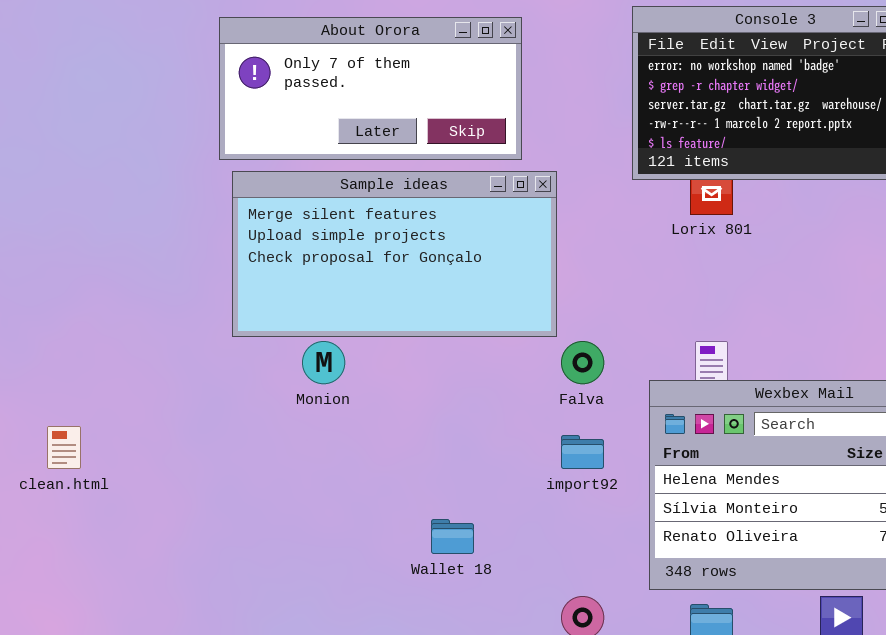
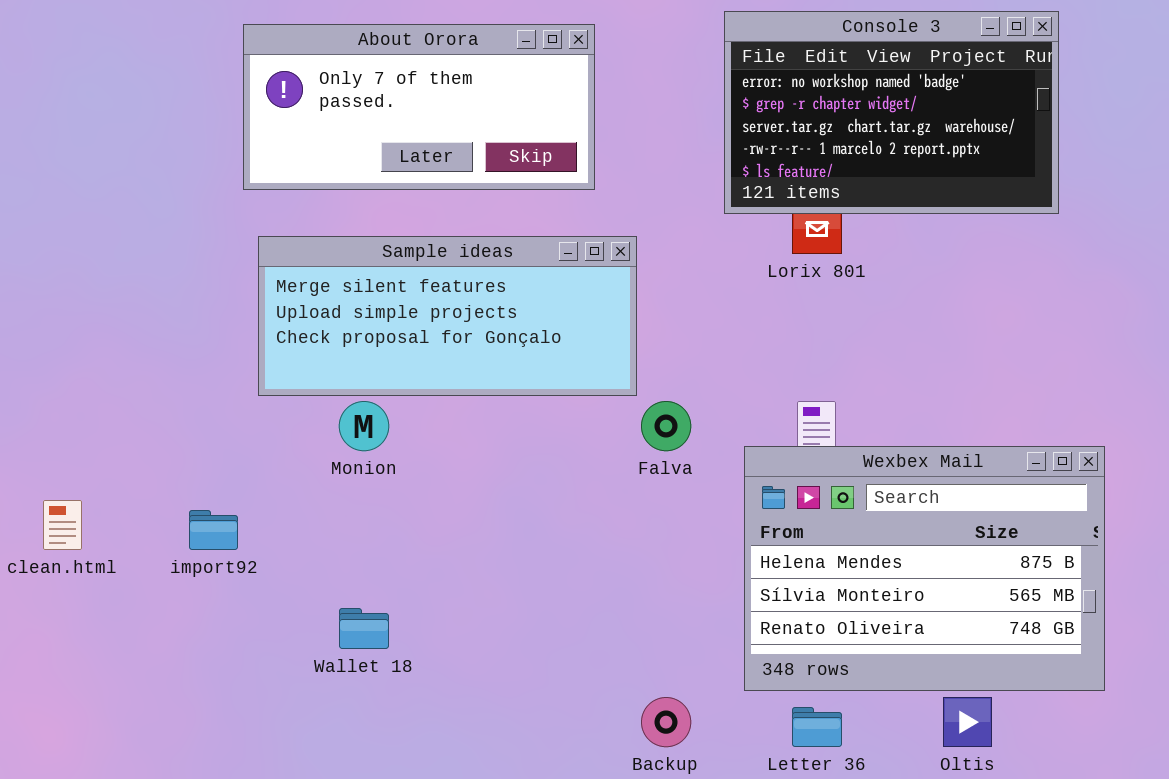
Sample ideas: [232,171,557,337] -> [258,236,637,396], resized
import92: [561,435,604,469] -> [189,510,238,550], moved
Wallet 18: [431,519,474,554] -> [339,608,389,649], moved

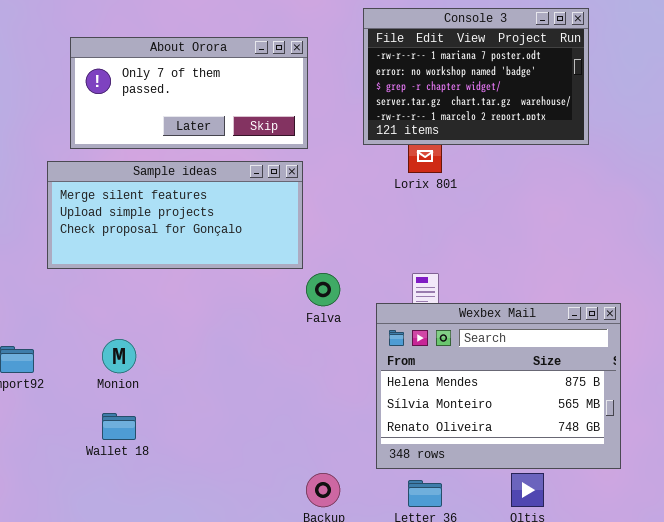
Console 3: [724,11,1059,214] -> [363,8,589,145], scrolled up 1 row
About Orora: [243,24,595,190] -> [70,37,308,149], moved
Monion: [339,401,389,451] -> [102,339,136,373], moved

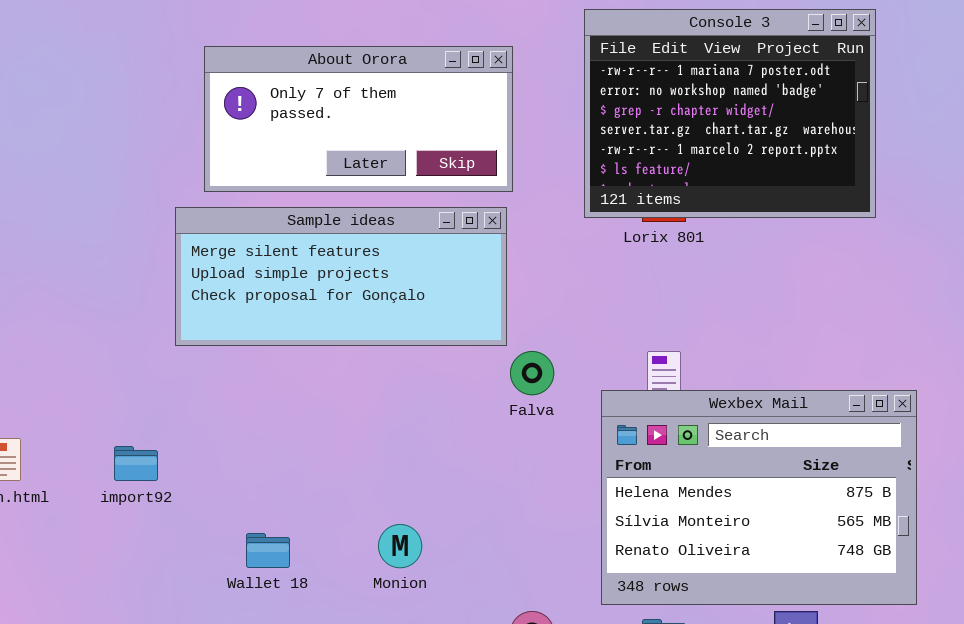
Console 3: [363,8,589,145] -> [584,9,876,218], resized
Monion: [102,339,136,373] -> [378,524,422,568], moved

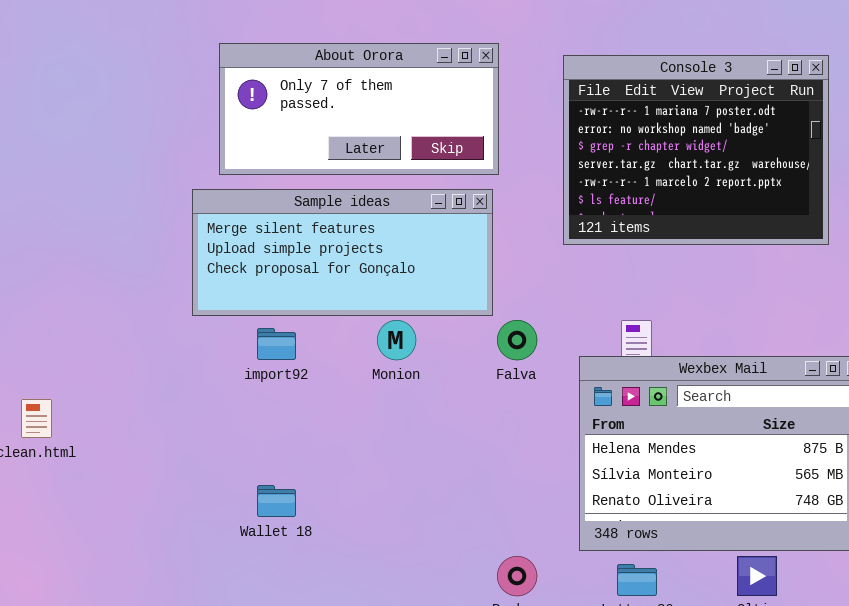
Console 3: [584,9,876,218] -> [563,55,829,245], moved
import92: [114,446,158,481] -> [257,328,296,360], moved
Monion: [378,524,422,568] -> [377,320,416,360], moved

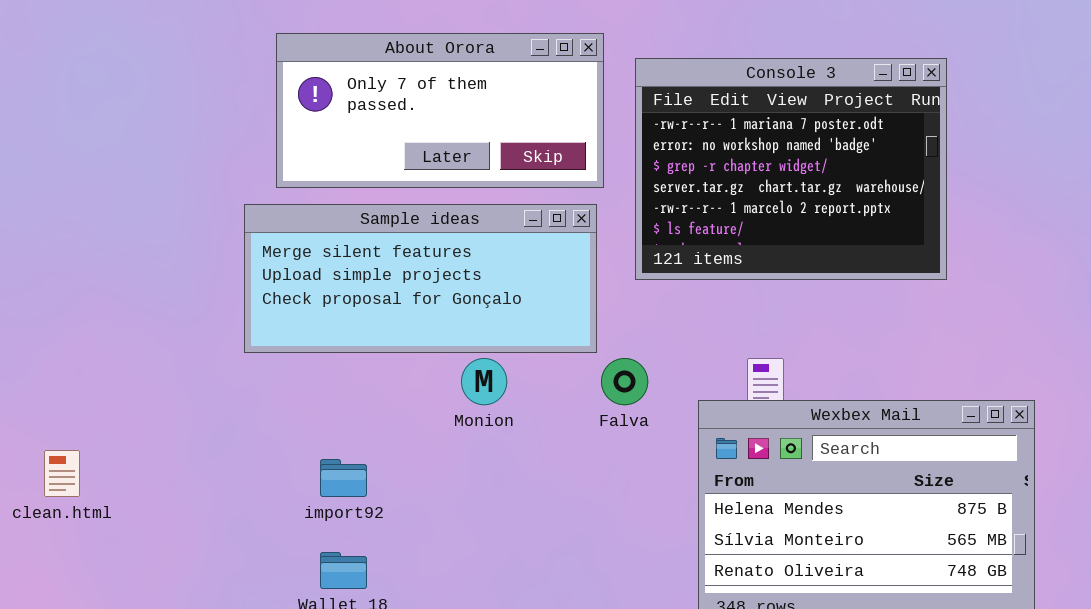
Console 3: [563,55,829,245] -> [635,58,947,280], moved
import92: [257,328,296,360] -> [320,459,367,497], moved

